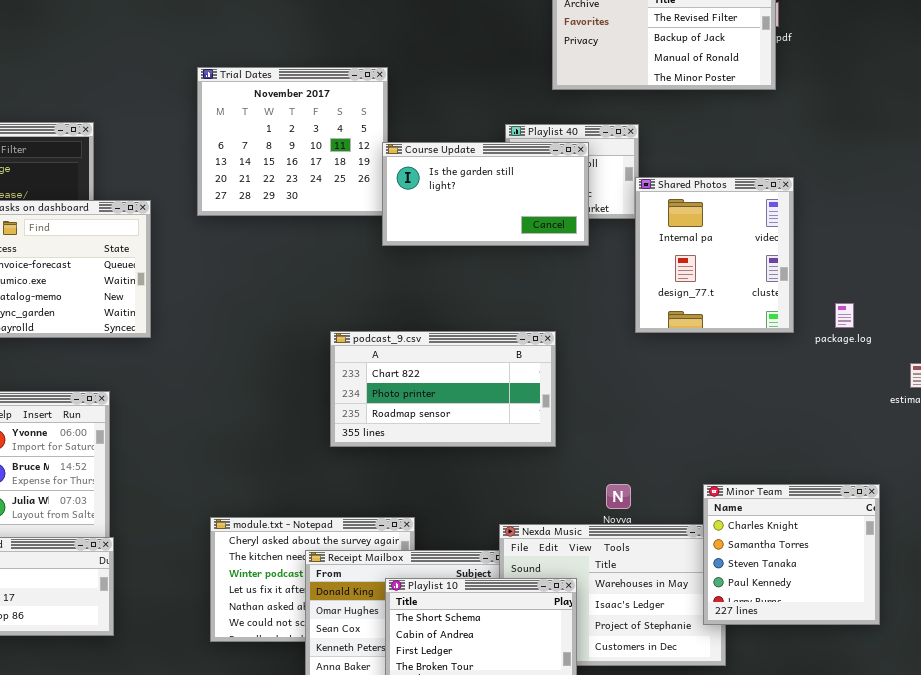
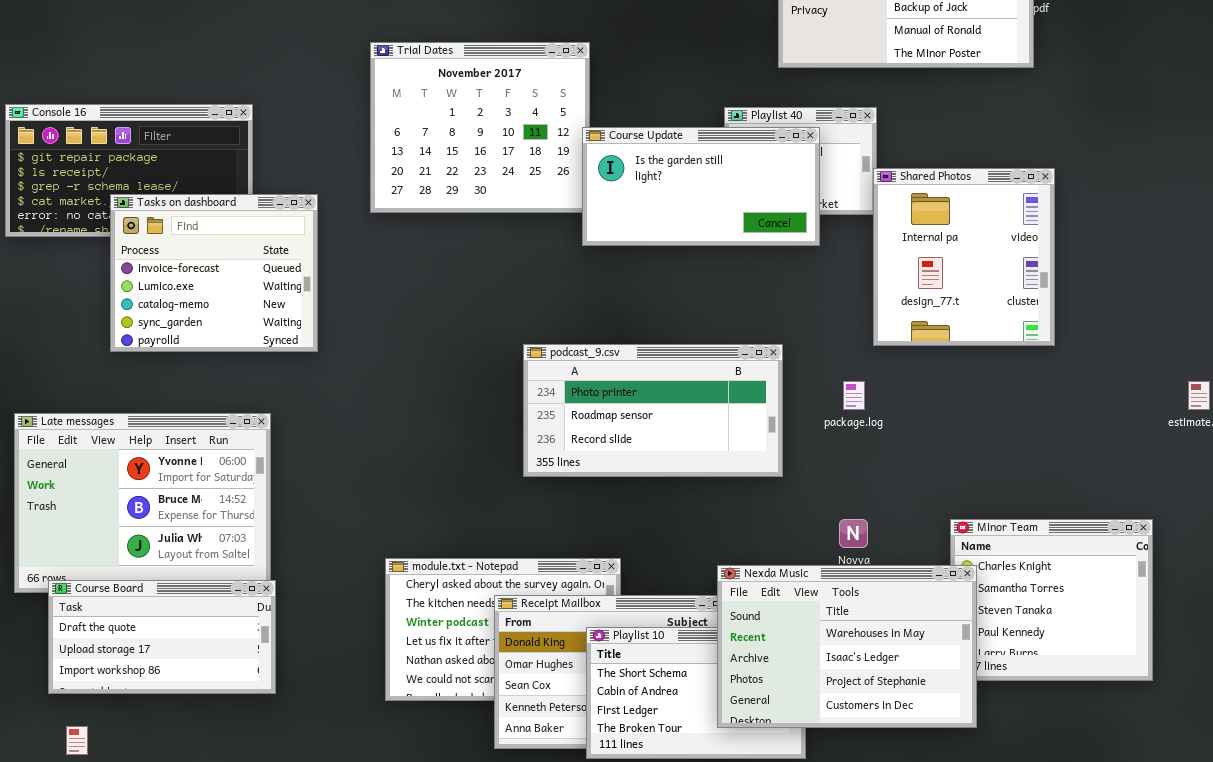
package.log: [835,303,854,328] -> [843,381,865,410], moved
podcast_9.csv: [330,331,556,447] -> [523,344,783,477], scrolled down 1 row
Nexda Music: [499,524,726,666] -> [717,565,977,728], raised

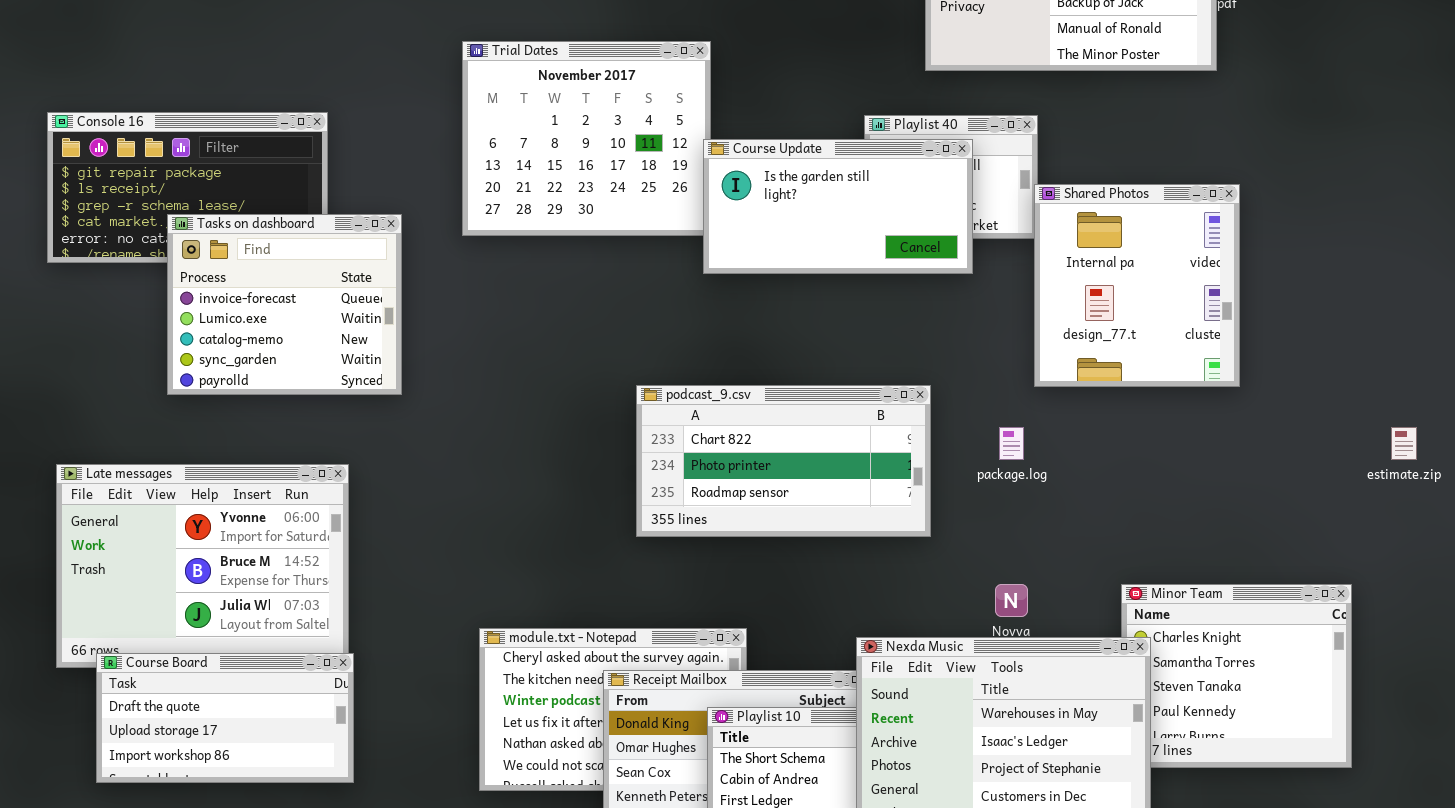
podcast_9.csv: [523,344,783,477] -> [636,385,931,537], scrolled up 1 row

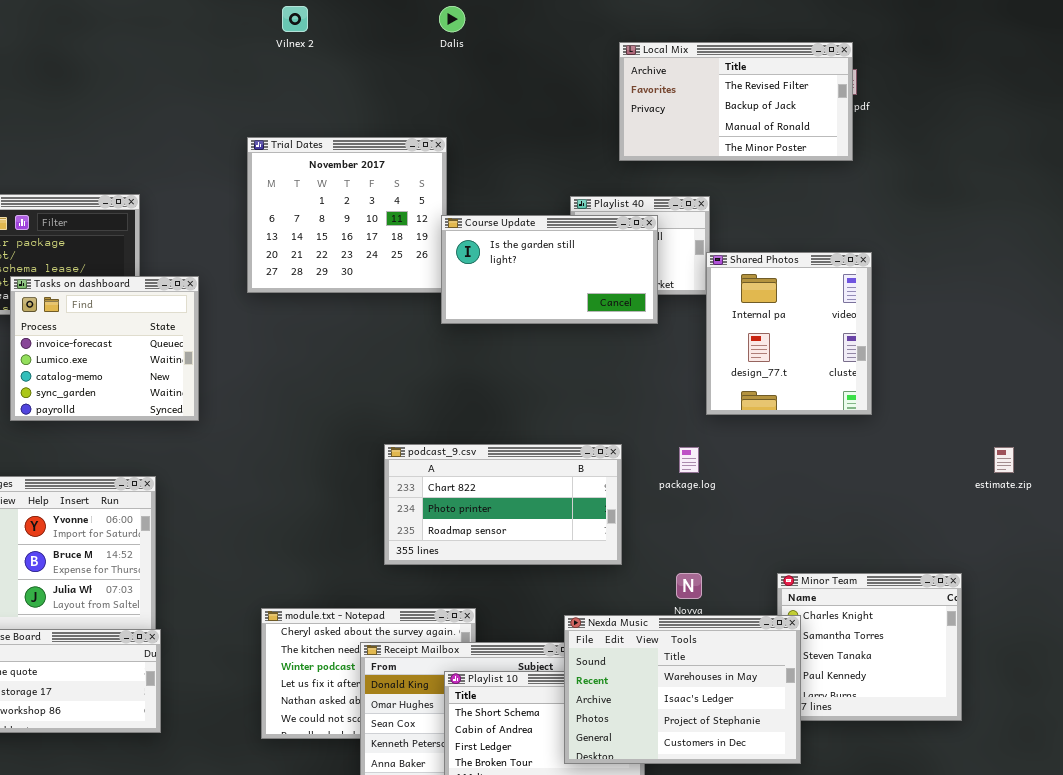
podcast_9.csv: [636,385,931,537] -> [384,444,622,565], moved

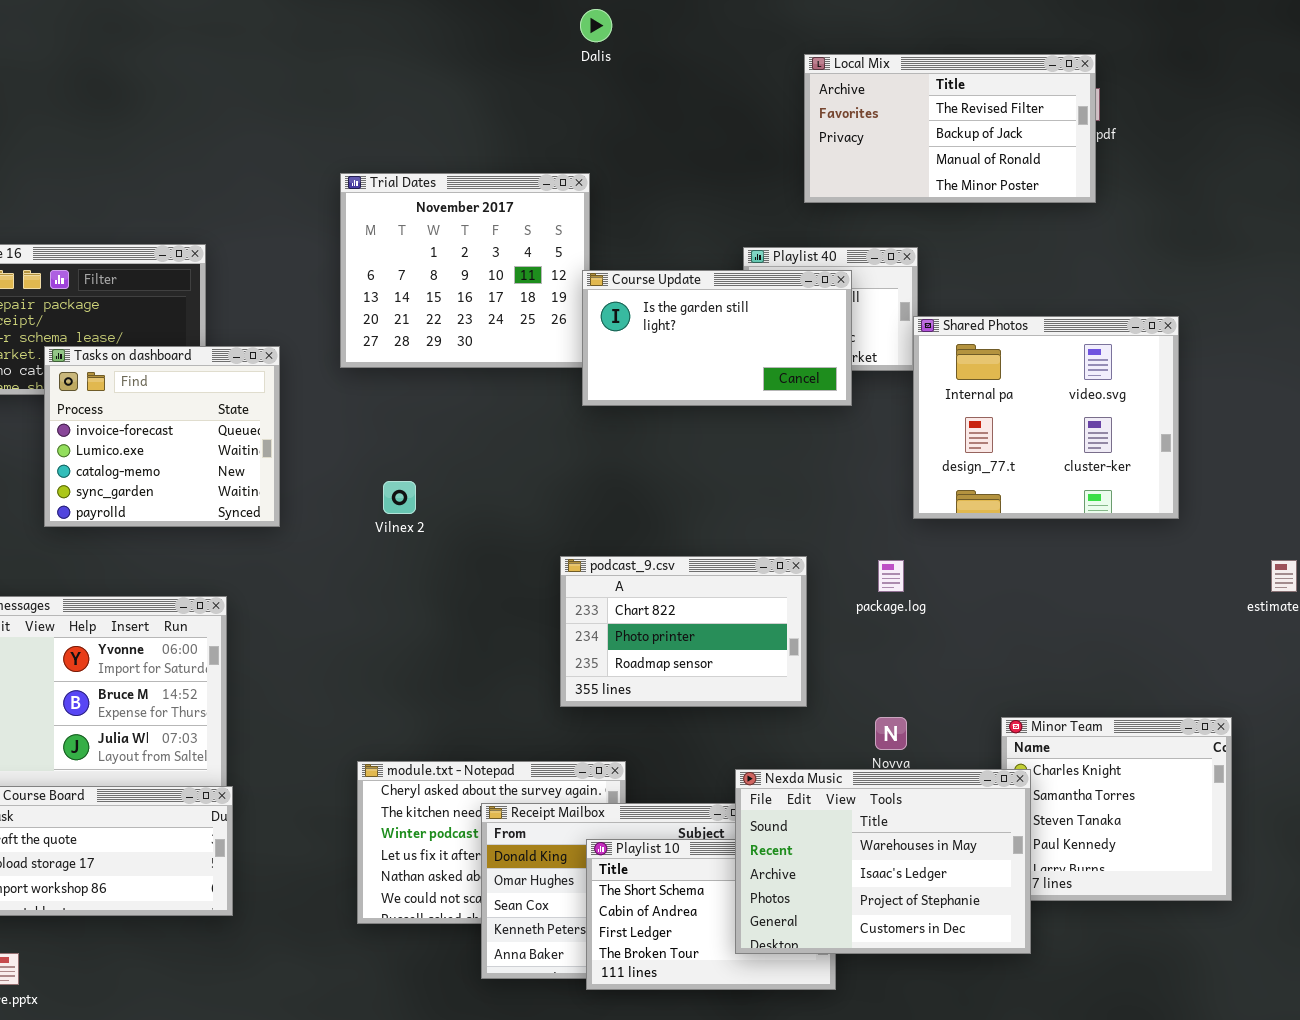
Vilnex 2: [282,6,308,32] -> [383,481,416,514], moved
Shared Photos: [706,252,872,415] -> [913,316,1179,519], resized
podcast_9.csv: [384,444,622,565] -> [560,556,807,707], resized

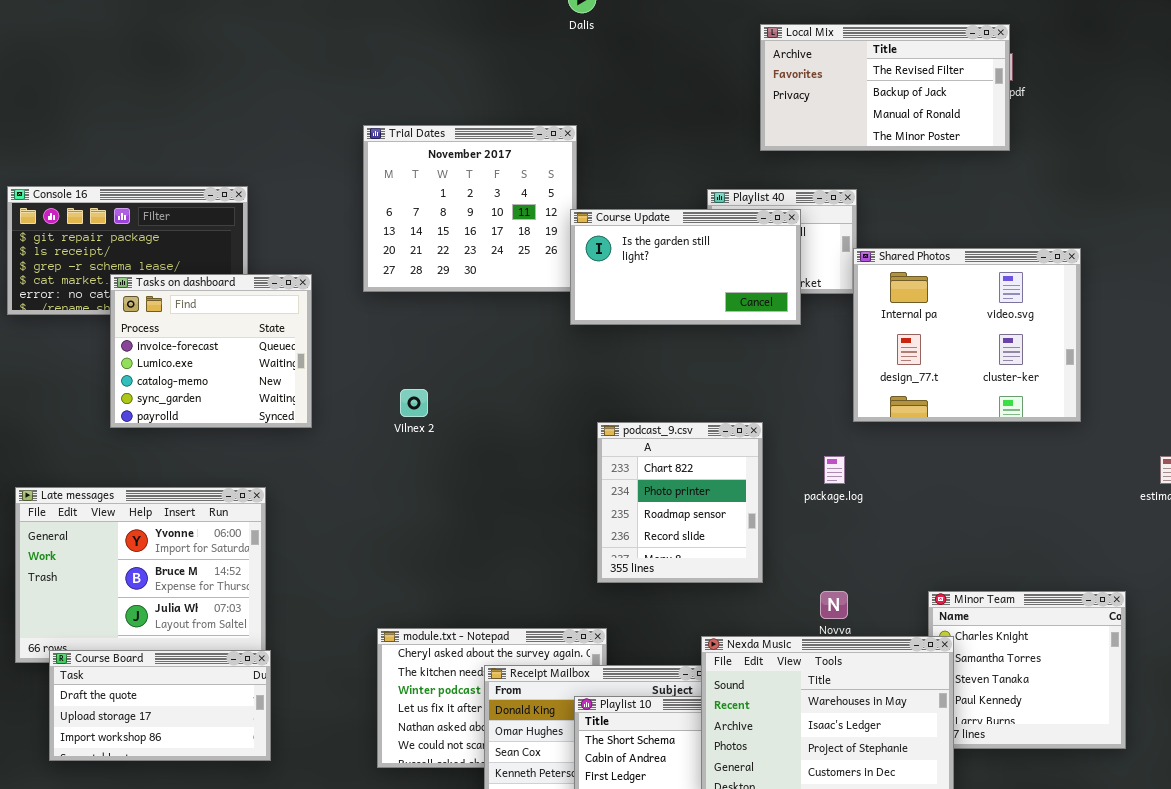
podcast_9.csv: [560,556,807,707] -> [597,422,763,583], resized

